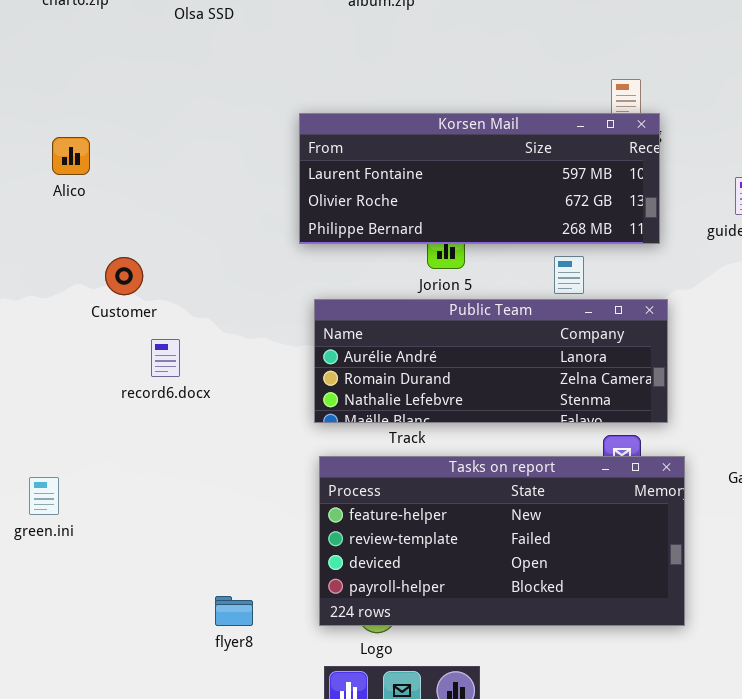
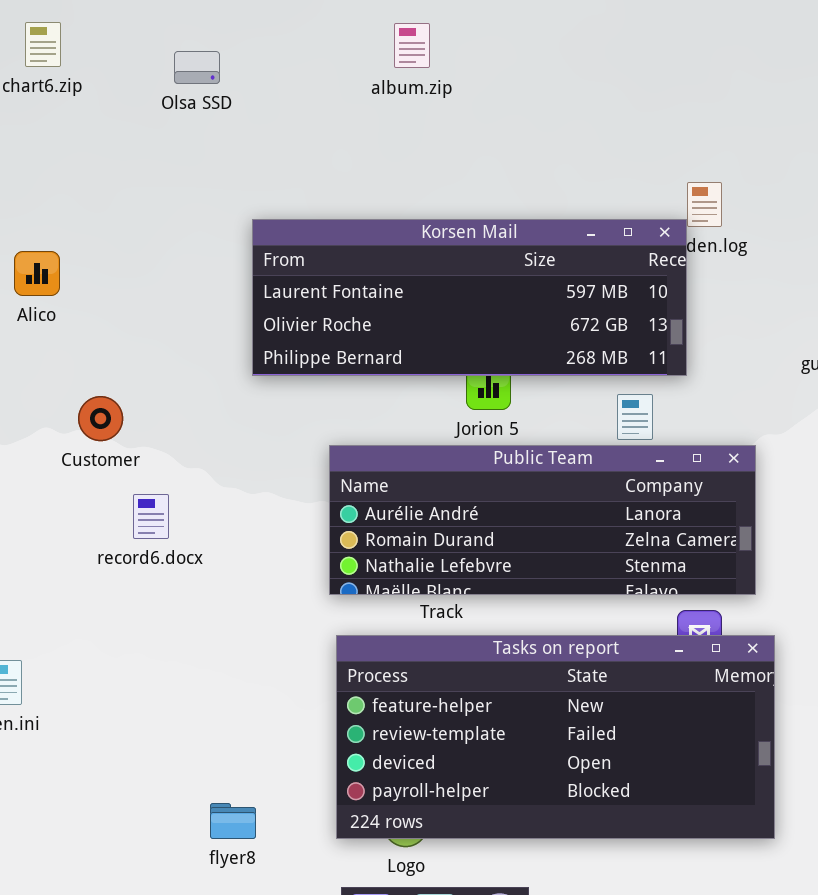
Korsen Mail: [299,113,660,244] -> [252,219,687,376], moved

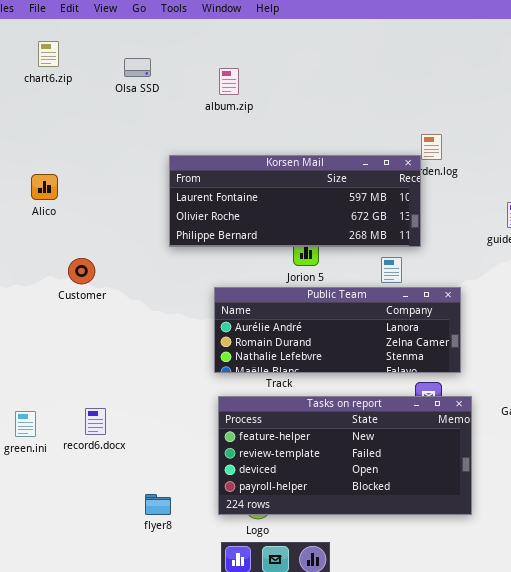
album.zip: [394,23,430,68] -> [219,68,239,95], moved
record6.docx: [133,494,169,539] -> [85,408,106,435], moved

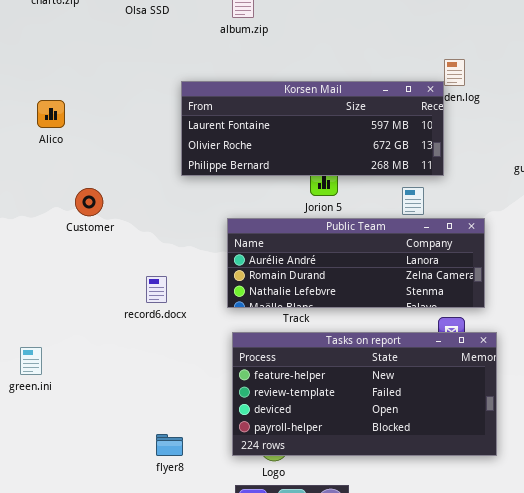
record6.docx: [85,408,106,435] -> [146,276,167,303], moved

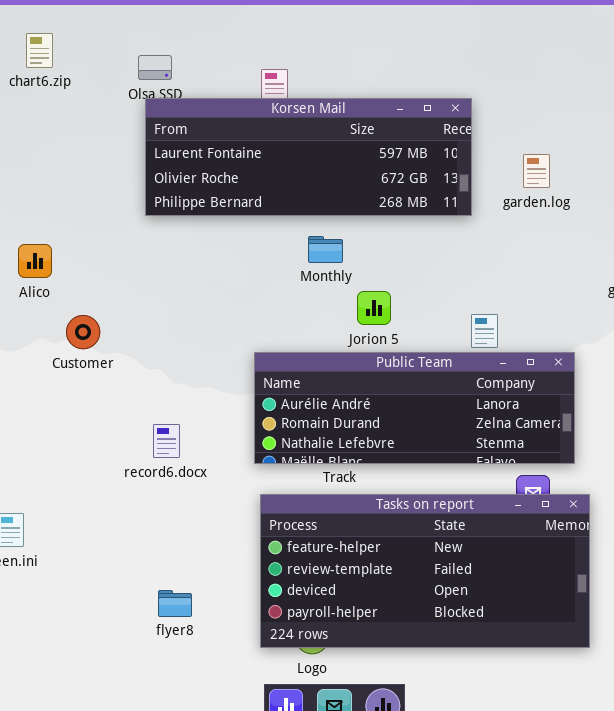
Korsen Mail: [181,81,444,176] -> [145,98,472,216], moved
Alico: [37,100,65,128] -> [18,244,52,278], moved
flyer8: [156,434,183,456] -> [158,590,192,617], moved

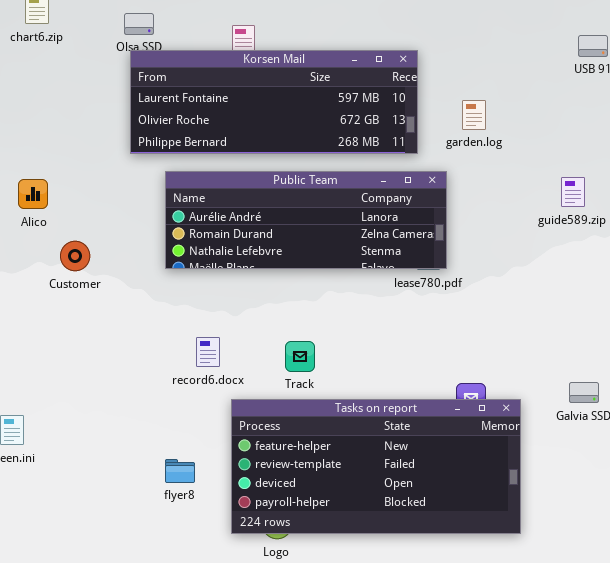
Public Team: [254,352,575,464] -> [165,171,447,269], moved
record6.docx: [153,424,180,458] -> [196,337,220,367], moved
flyer8: [158,590,192,617] -> [165,459,195,483], moved

